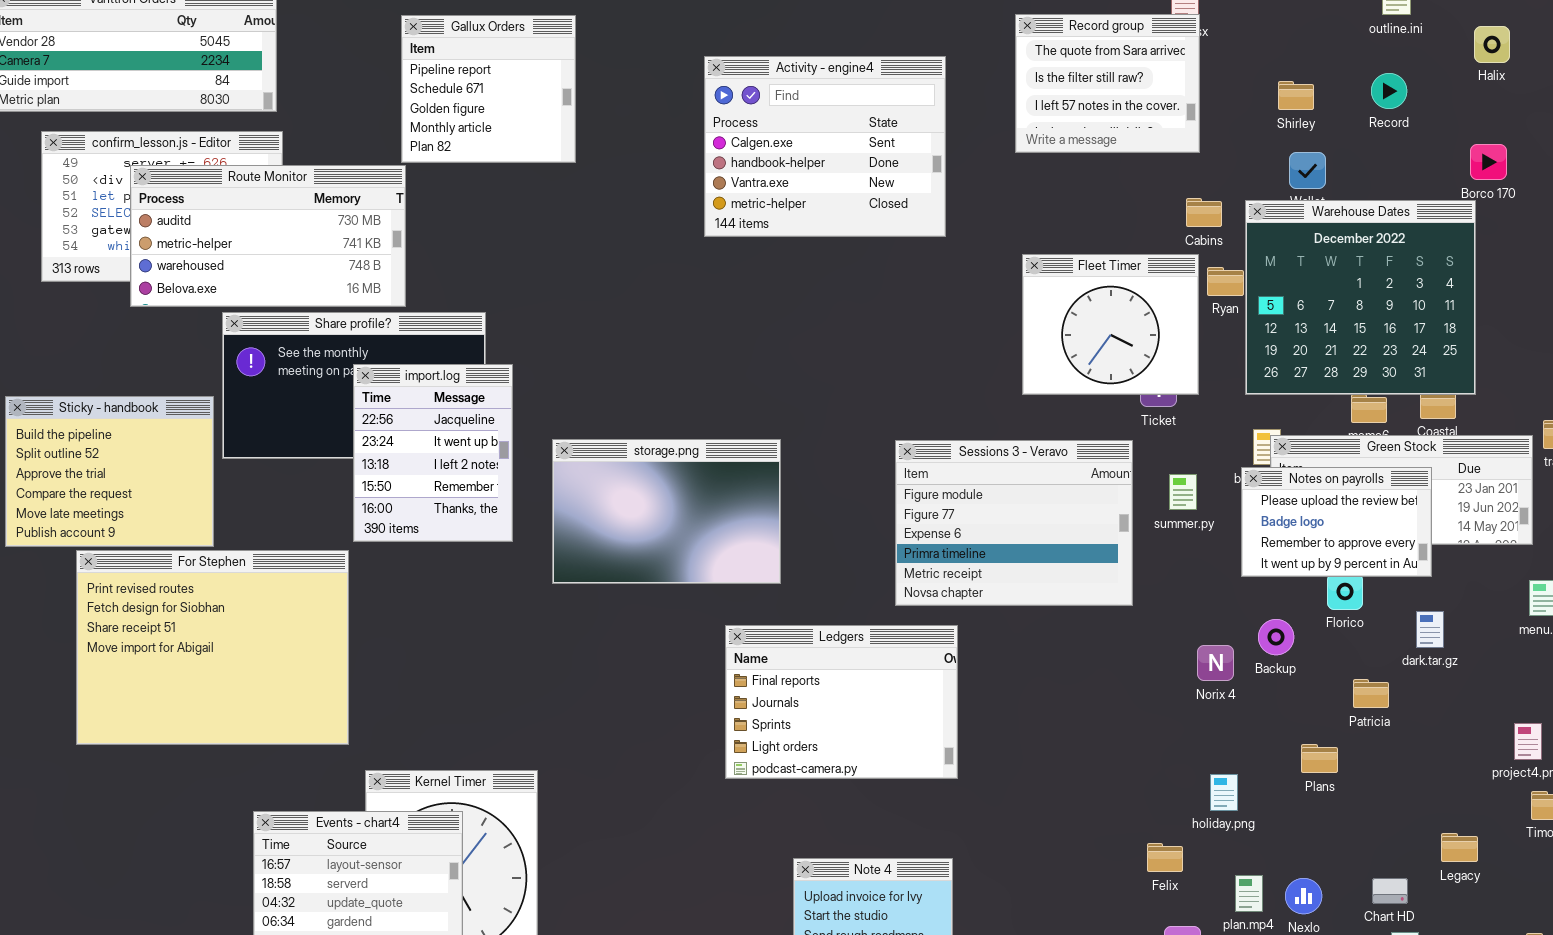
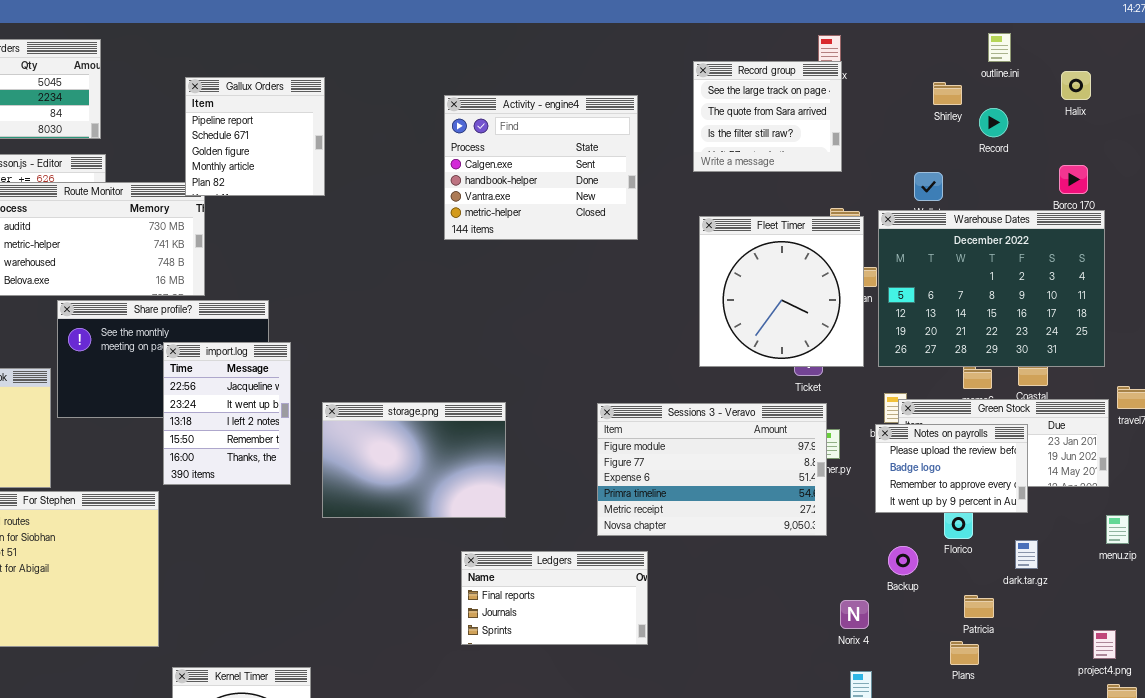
Record group: [1015,14,1200,153] -> [693,61,842,172], scrolled up 1 row
Gallux Orders: [401,15,576,163] -> [185,77,325,196], moved
Shirley: [1278,81,1314,110] -> [933,82,962,105], moved
Warehouse Dates: [1245,200,1476,395] -> [878,210,1105,367], resized
Fleet Timer: [1022,254,1199,395] -> [699,216,864,367], resized
Sessions 3 - Veravo: [895,440,1133,606] -> [597,403,827,536], resized
Ledgers: [725,625,958,779] -> [461,551,648,645], resized
Norix 4: [1197,645,1234,681] -> [840,600,869,629], moved
Plans: [1301,744,1338,773] -> [950,641,979,665], moved

